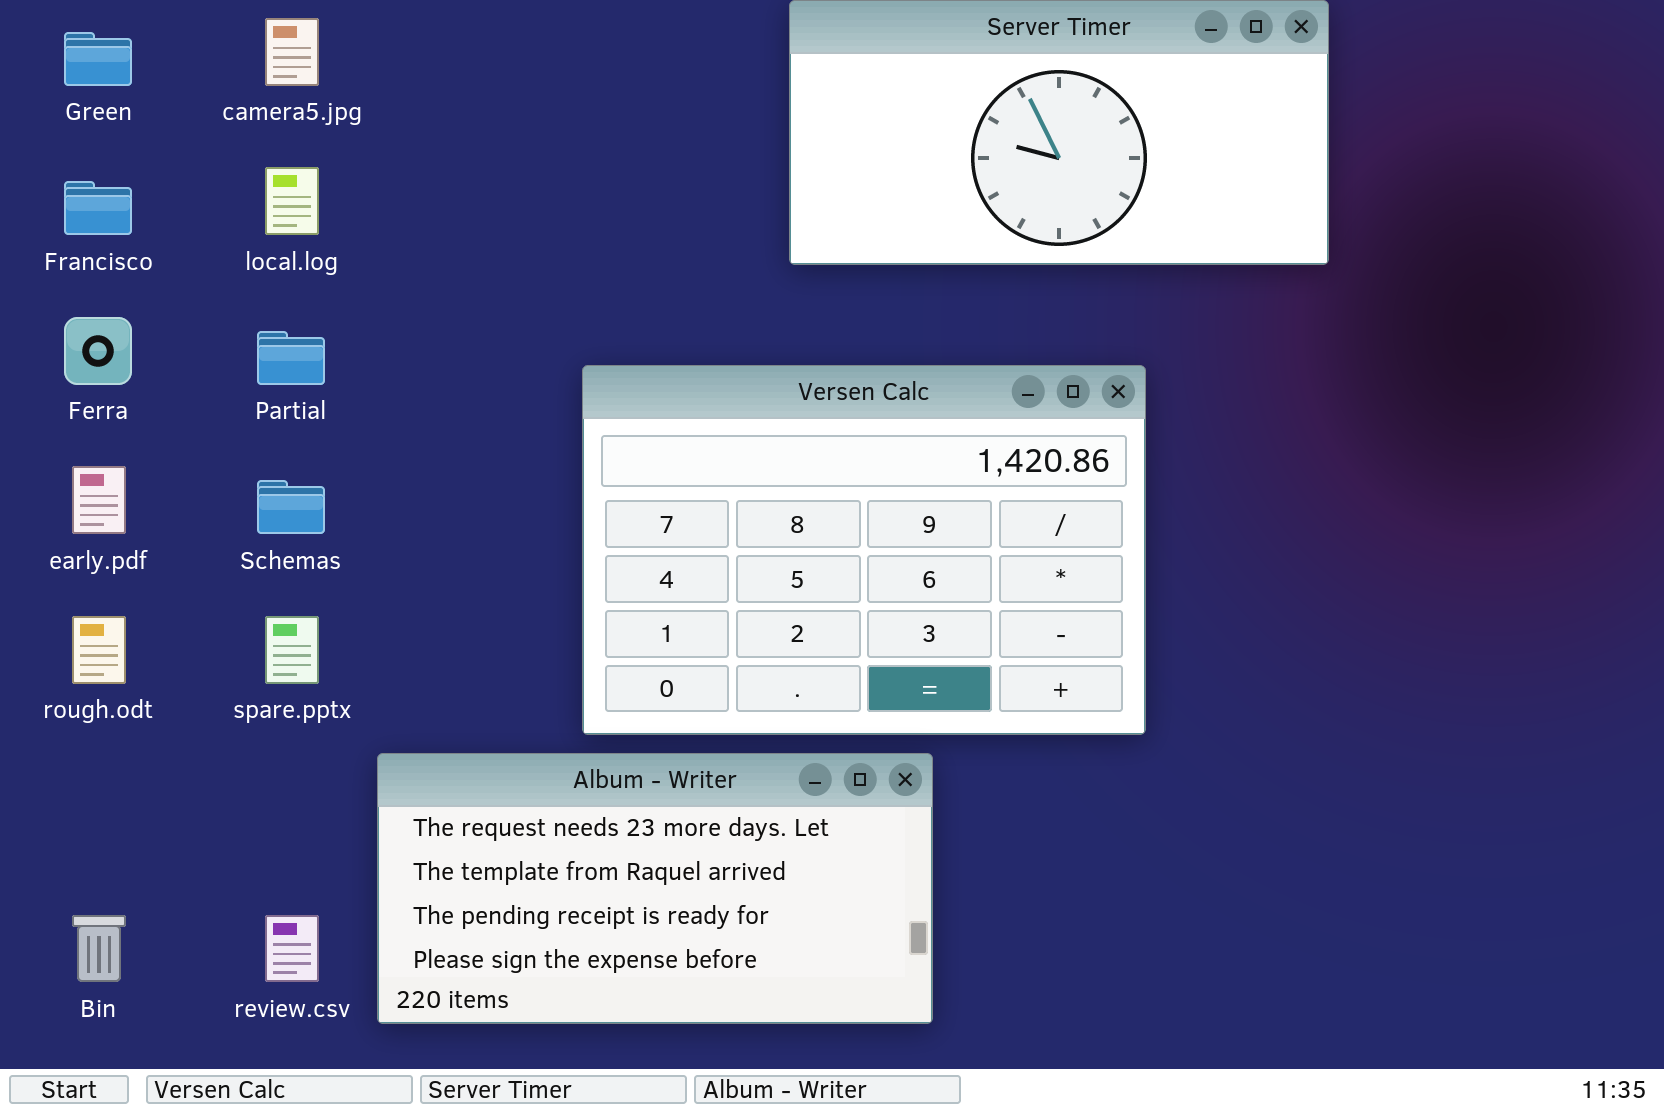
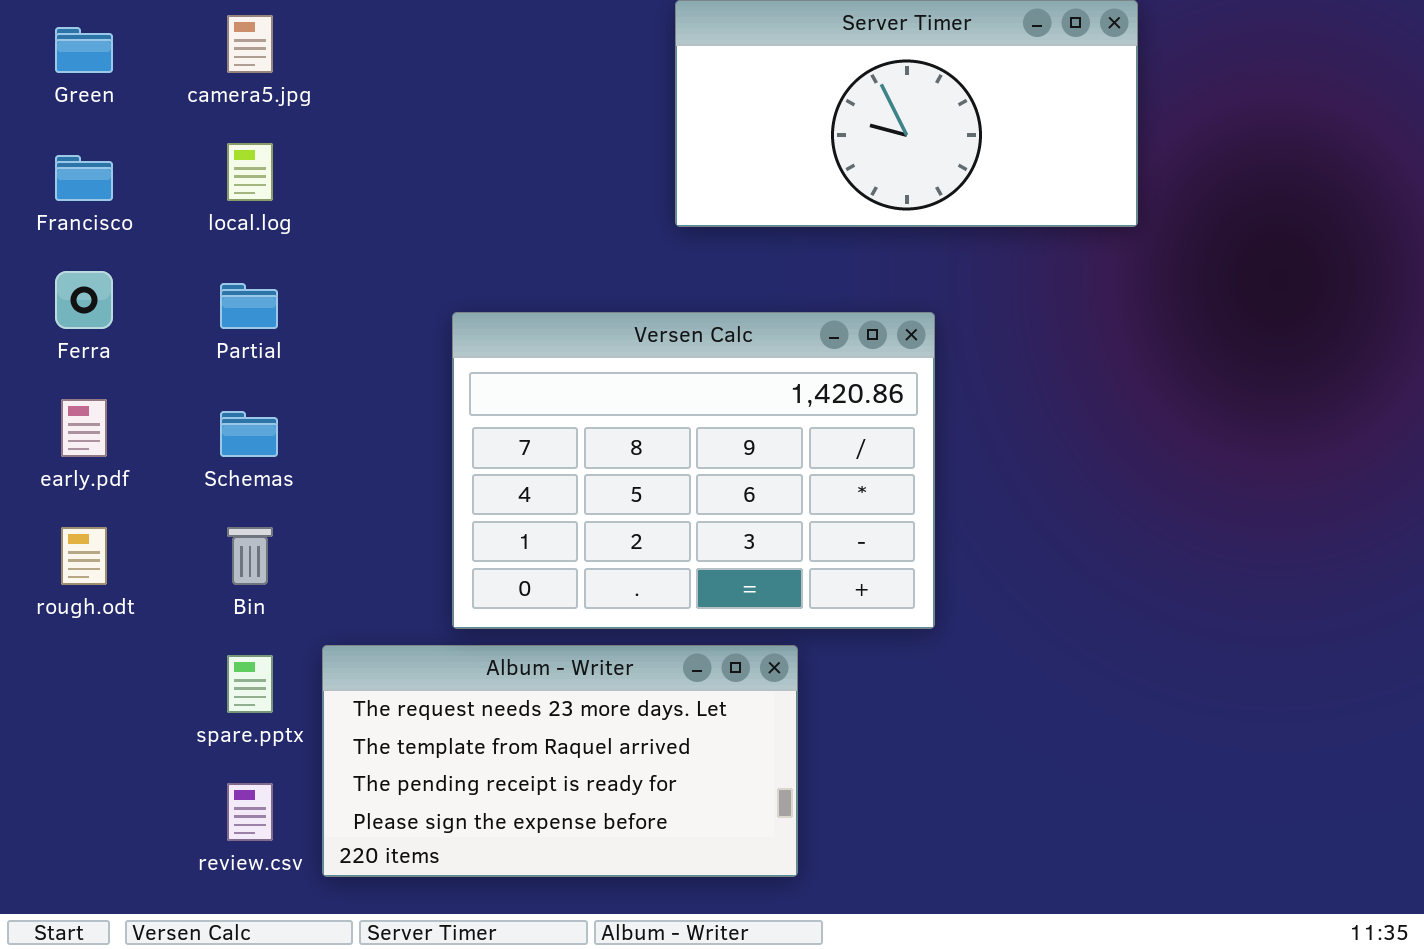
Versen Calc: [582,365,1146,735] -> [452,312,935,629], moved
spare.pptx: [265,616,319,684] -> [227,655,273,713], moved
Bin: [72,915,126,982] -> [227,527,273,585], moved

